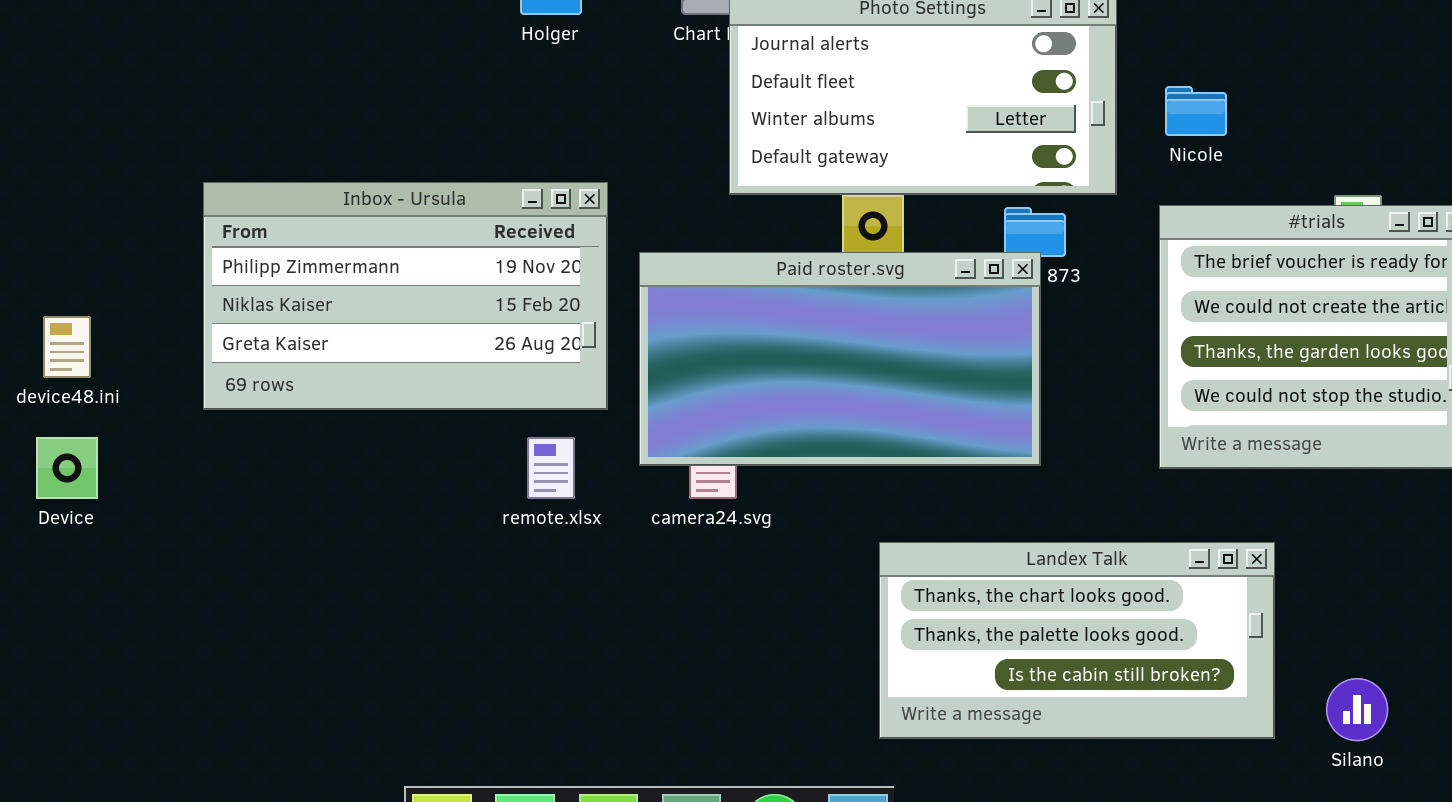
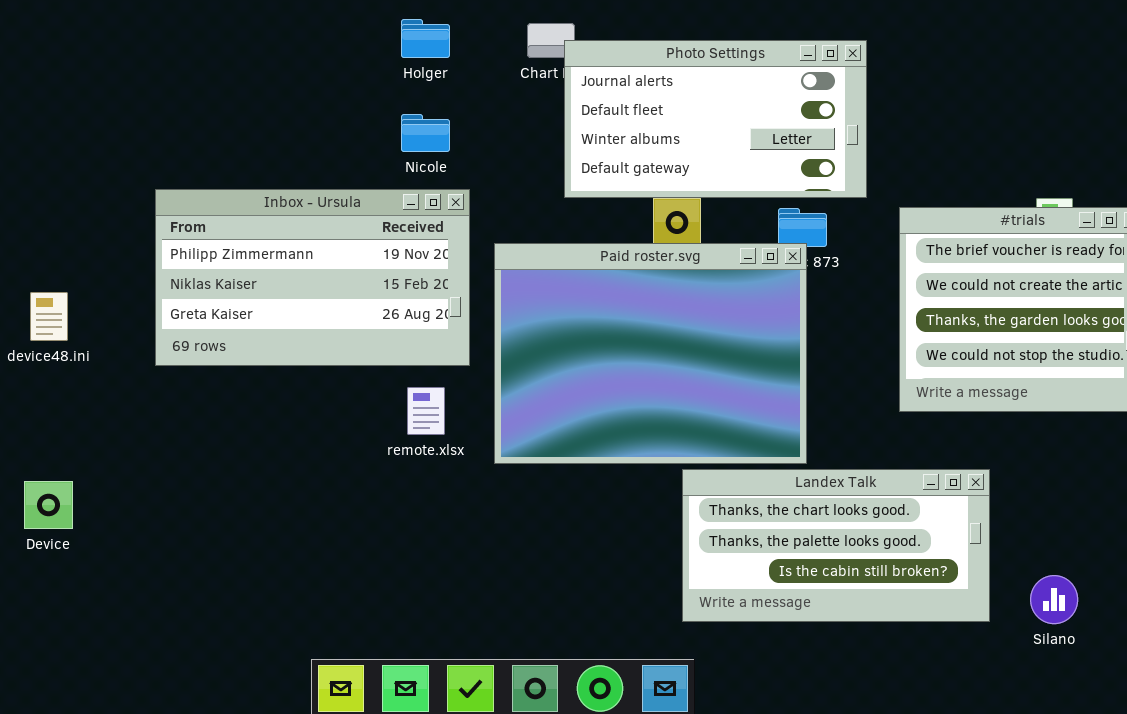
Nicole: [1165,86,1227,136] -> [401,114,450,152], moved
Paid roster.svg: [639,252,1041,466] -> [494,243,807,464], resized
Device: [36,437,98,499] -> [24,481,73,529], moved

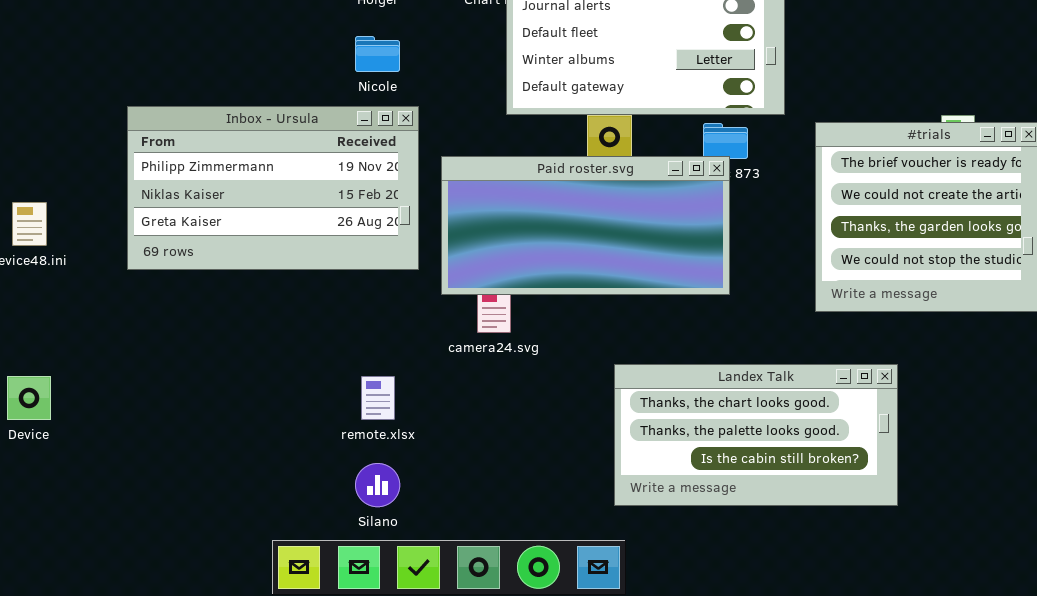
Paid roster.svg: [494,243,807,464] -> [441,156,730,295], resized
remote.xlsx: [407,387,445,435] -> [361,376,395,420], moved
Silano: [1030,575,1078,624] -> [355,463,400,507], moved

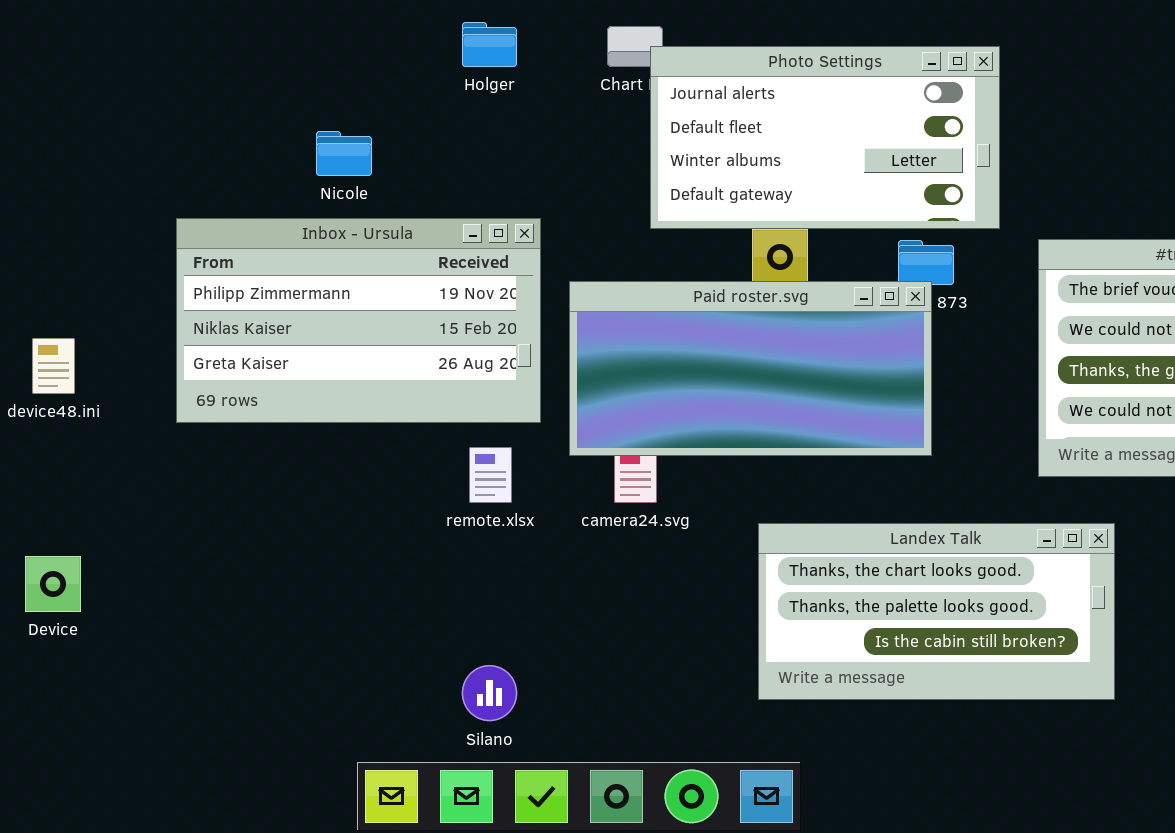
Nicole: [355,36,400,72] -> [316,131,372,176], moved
Landex Talk: [614,364,898,506] -> [758,523,1115,700], moved
remote.xlsx: [361,376,395,420] -> [469,447,512,503], moved

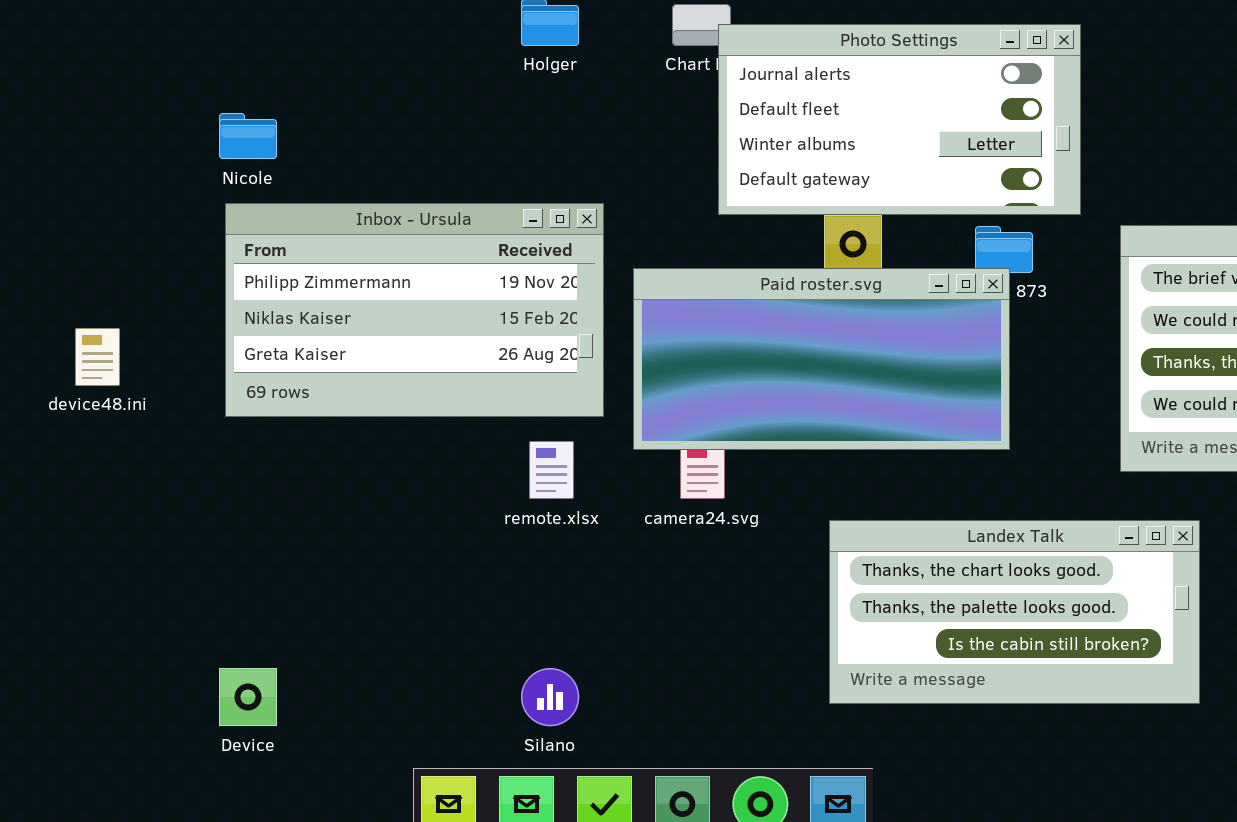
Nicole: [316,131,372,176] -> [219,113,277,159], moved
Device: [25,556,81,612] -> [219,668,277,726], moved

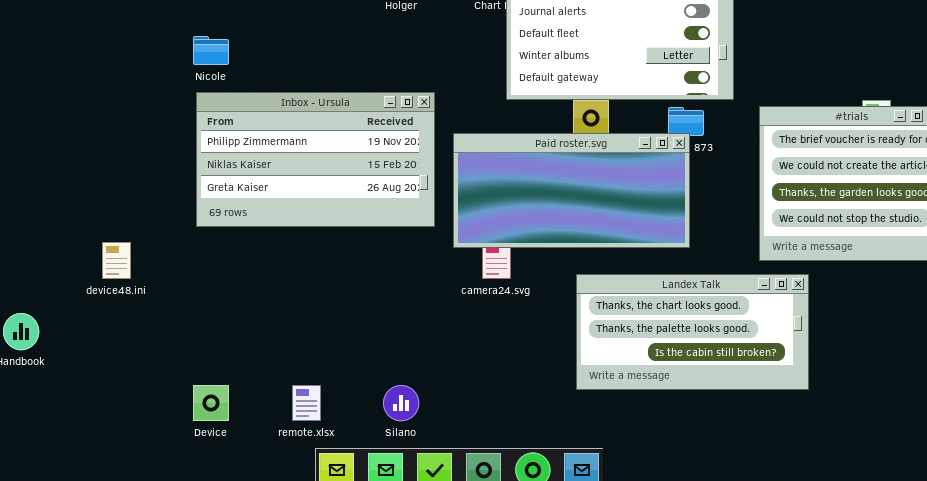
device48.ini: [75,328,120,386] -> [102,242,131,279], moved
remote.xlsx: [529,441,574,499] -> [292,385,321,421], moved
Landex Talk: [829,520,1200,704] -> [576,274,809,390], moved

